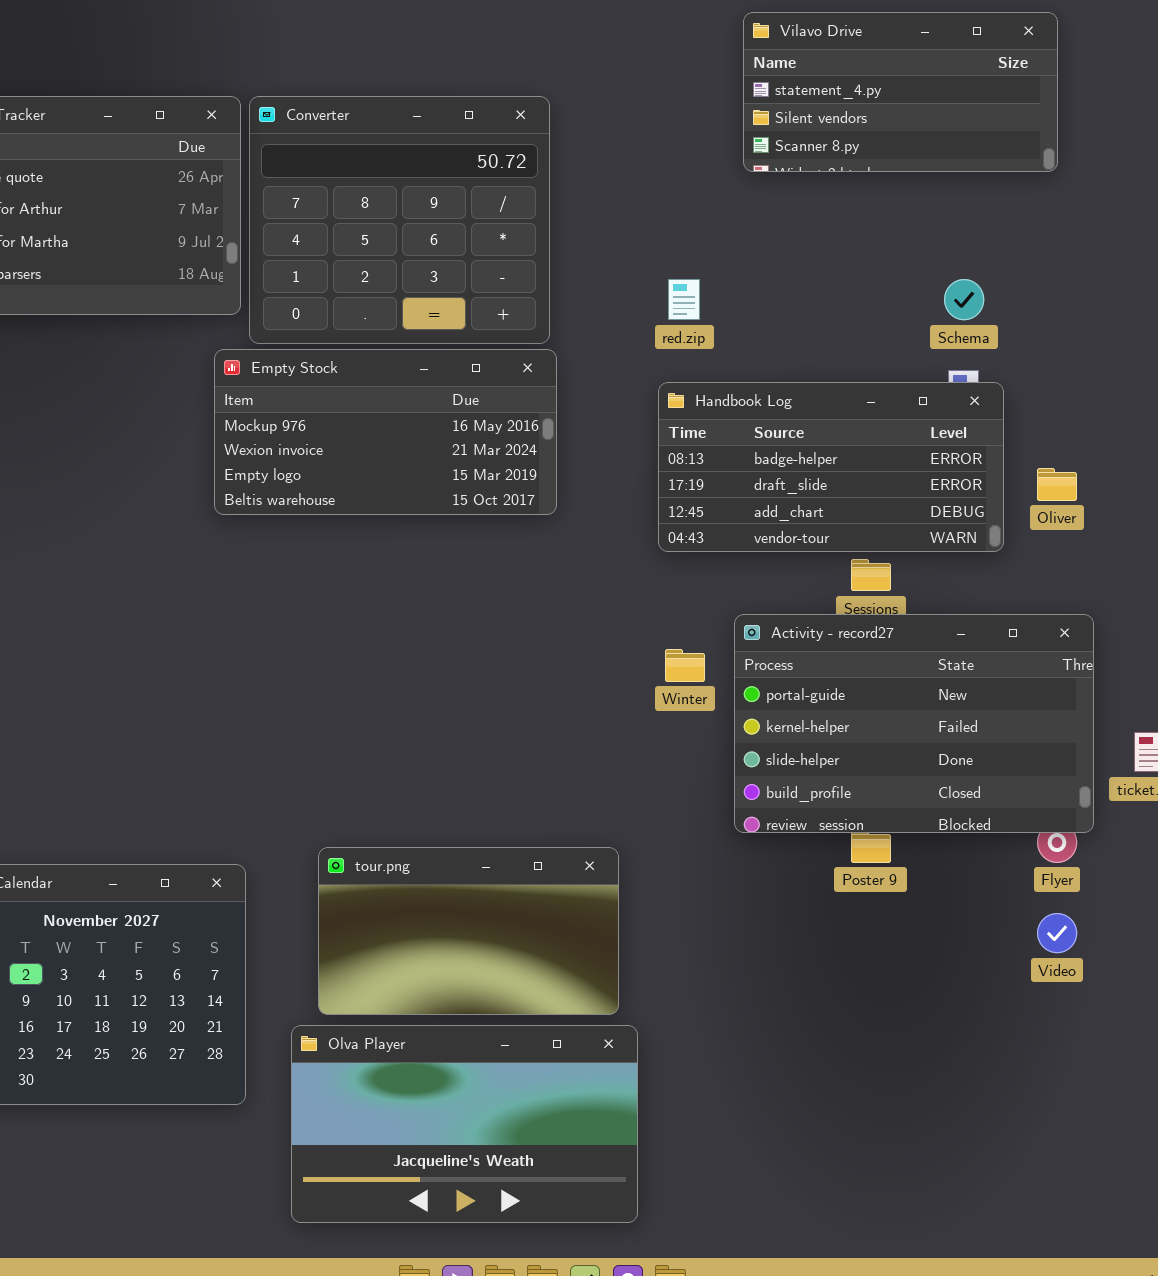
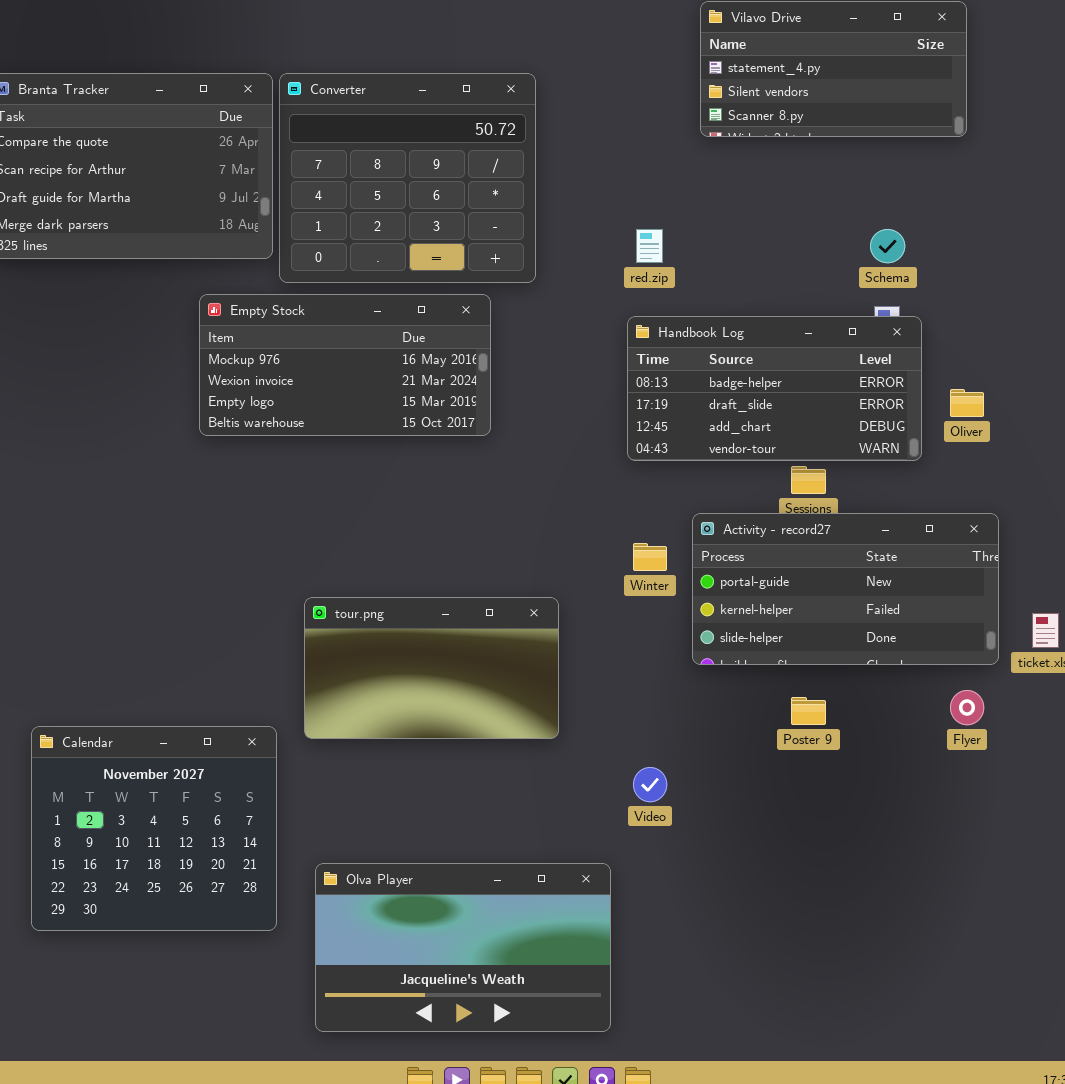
Empty Stock: [214,349,557,515] -> [199,294,491,436], moved
Activity - record27: [734,614,1094,833] -> [692,513,999,665], resized
tour.png: [318,847,619,1015] -> [304,597,559,739], moved
Video: [1037,913,1077,953] -> [633,767,667,802], moved

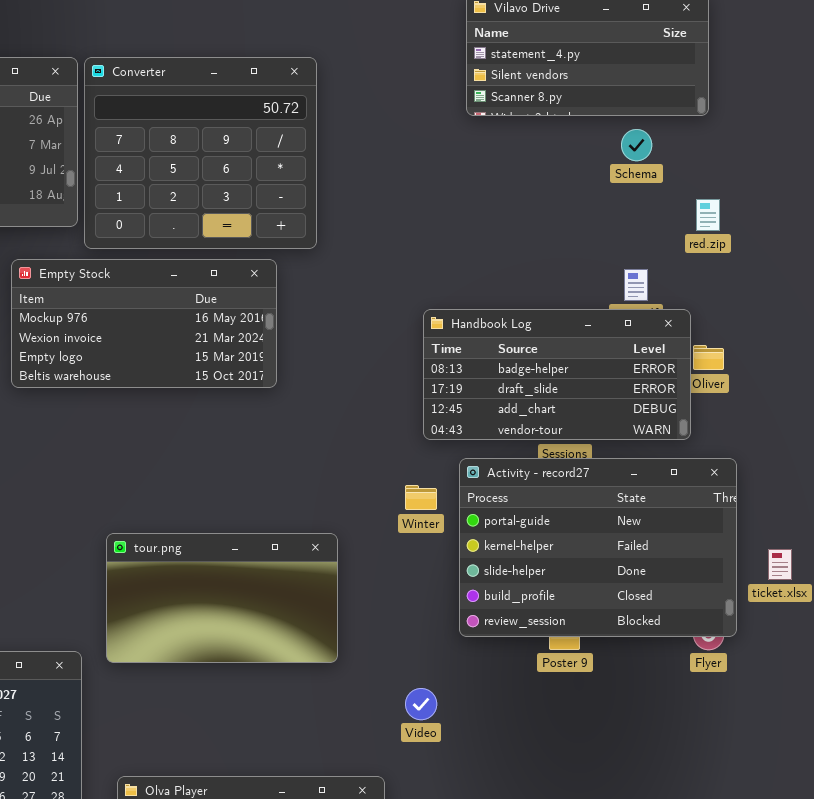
red.zip: [636,229,663,263] -> [696,199,720,231], moved
Schema: [870,229,905,263] -> [621,129,652,161], moved
Handbook Log: [627,316,922,461] -> [423,309,691,440], moved
Activity - record27: [692,513,999,665] -> [459,458,737,637], resized

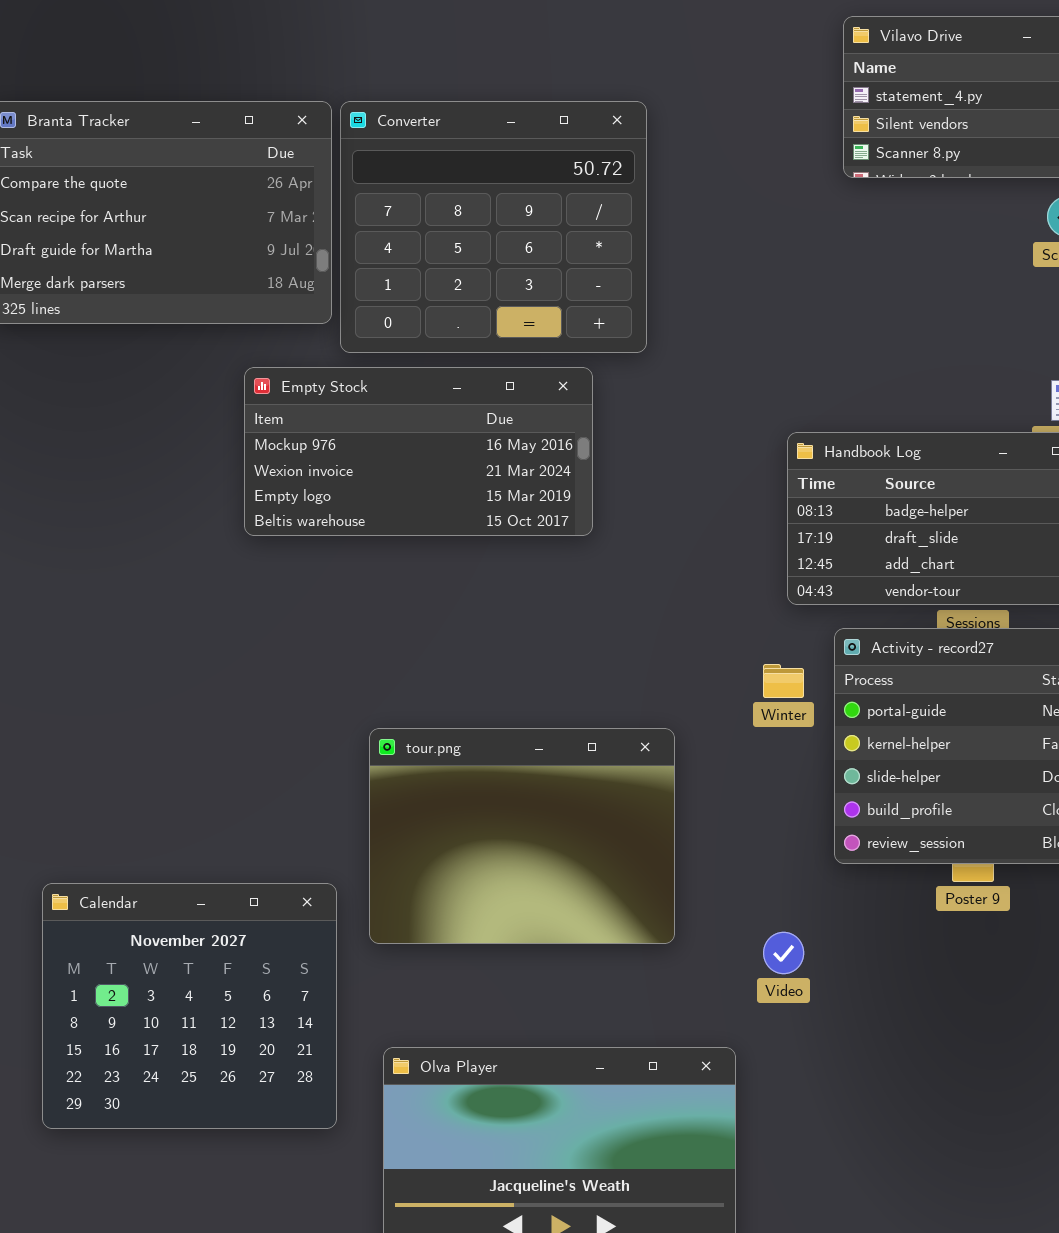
tour.png: [106,533,338,663] -> [369,728,675,944], resized

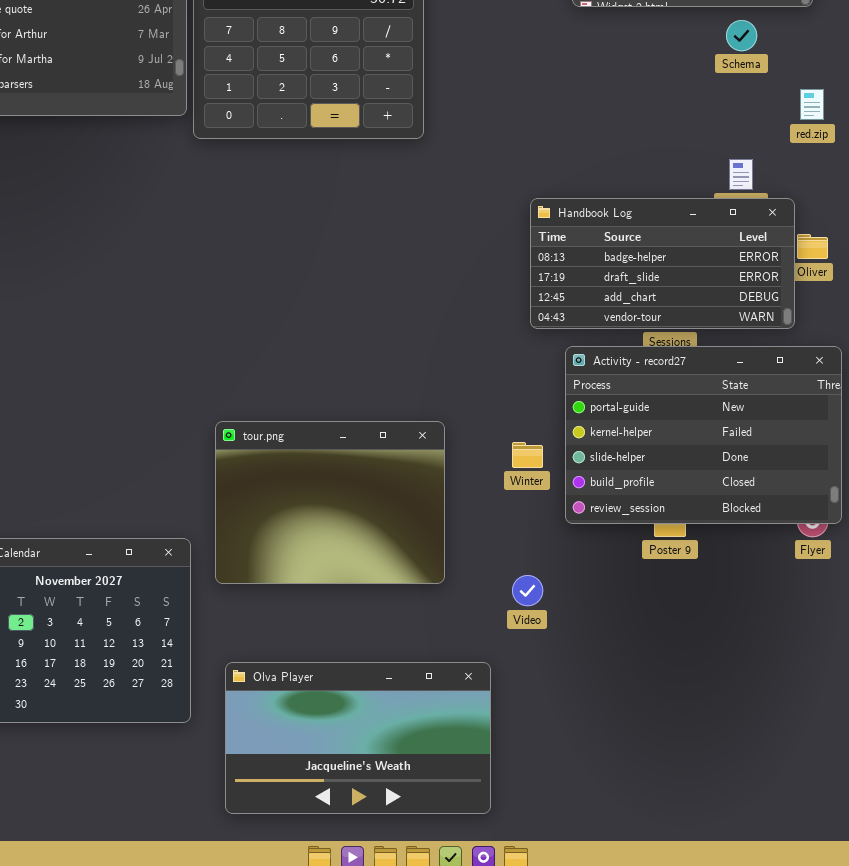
Empty Stock: [244,367,593,536] -> none, closed
Winter: [763,664,804,698] -> [512,442,543,468], moved

